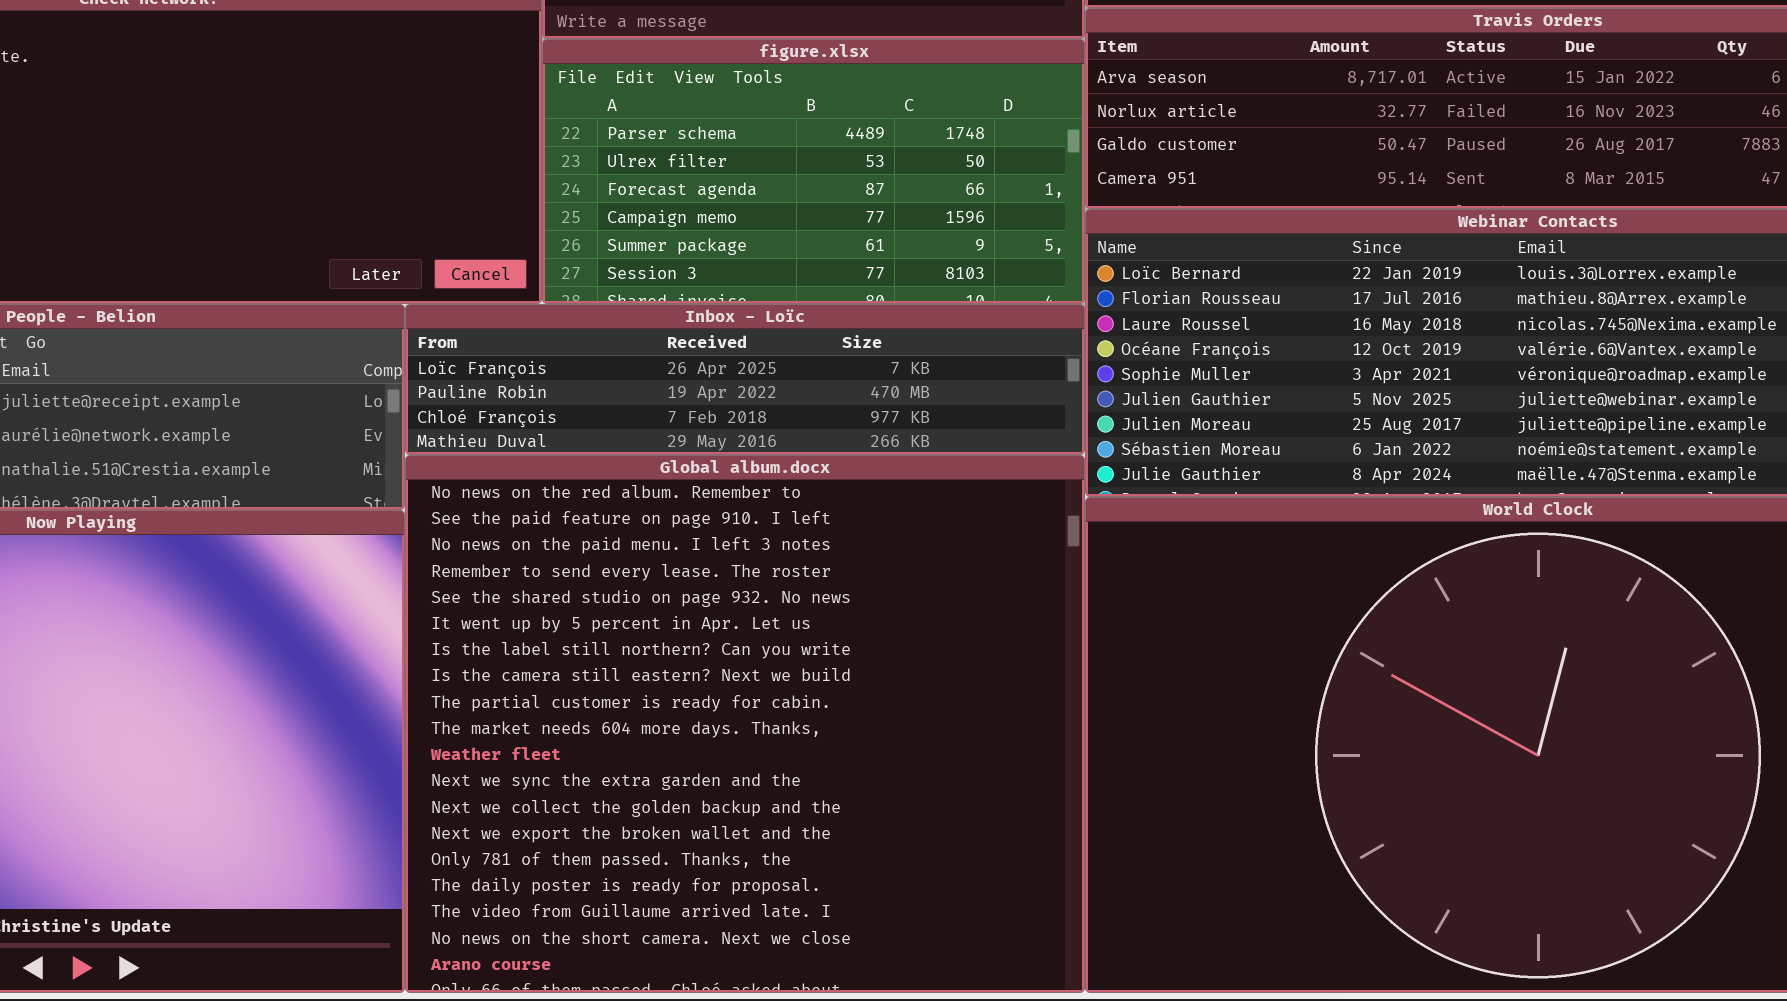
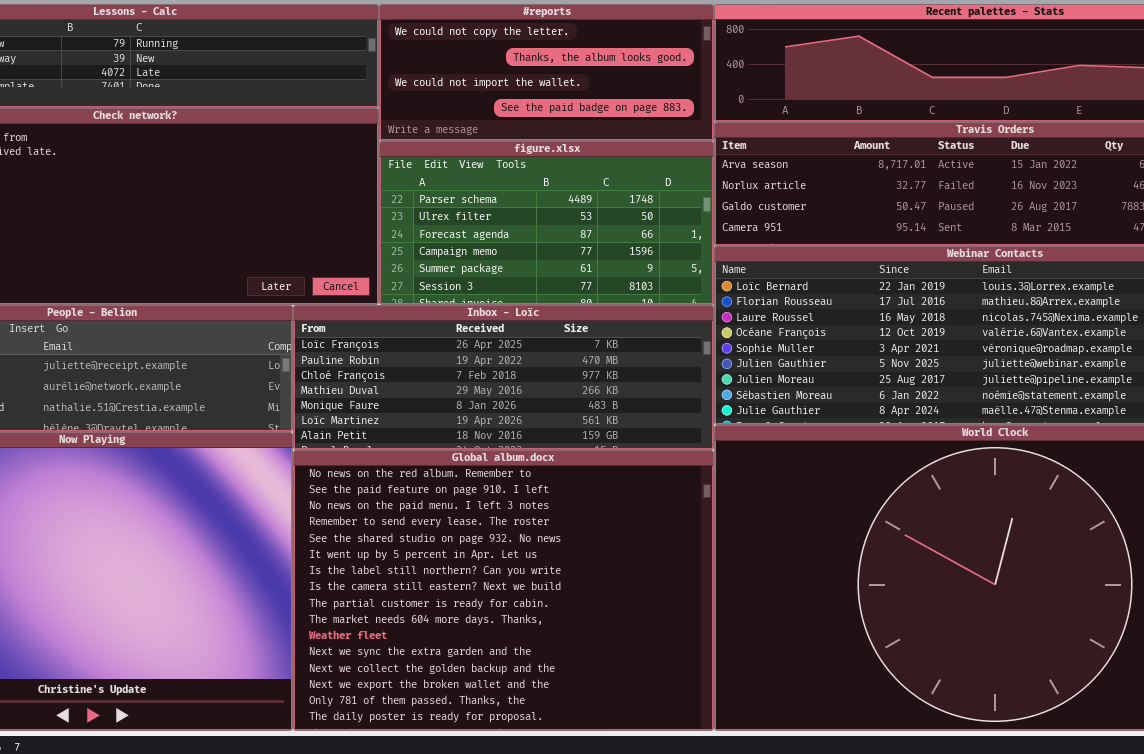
Inbox - Loïc: [405,304,1085,455] -> [293,305,714,450], resized
Global album.docx: [405,455,1085,993] -> [293,450,714,731], resized

